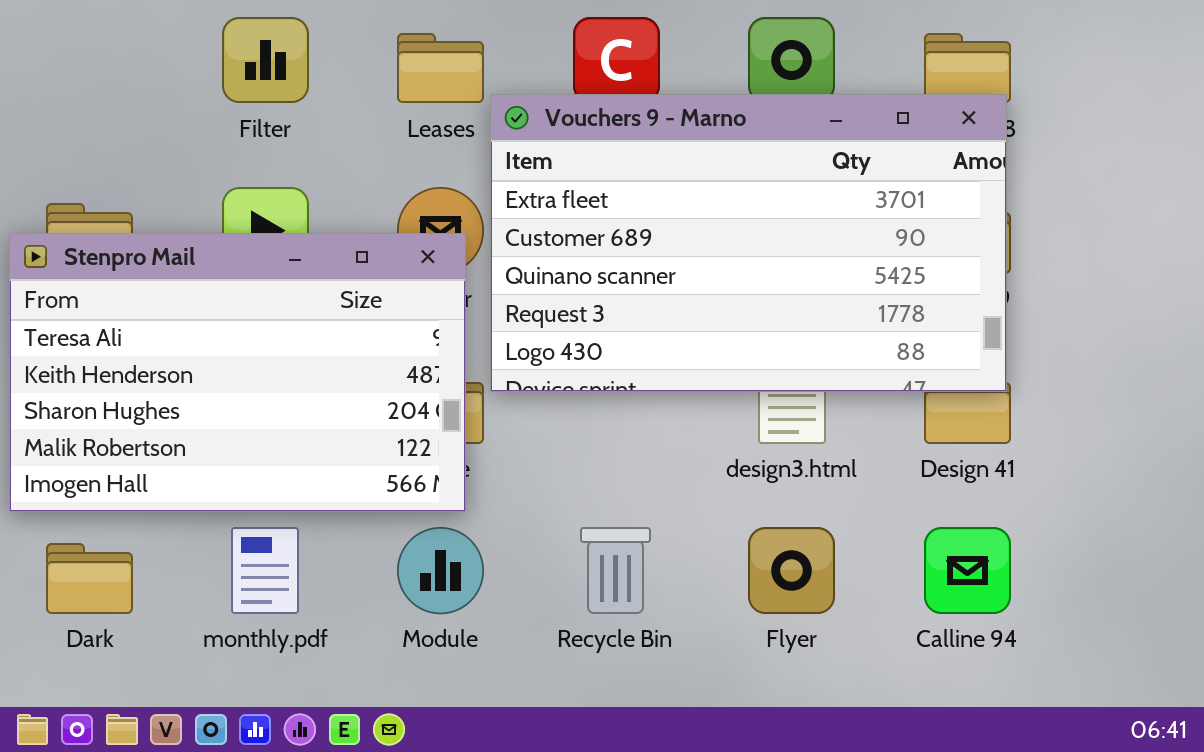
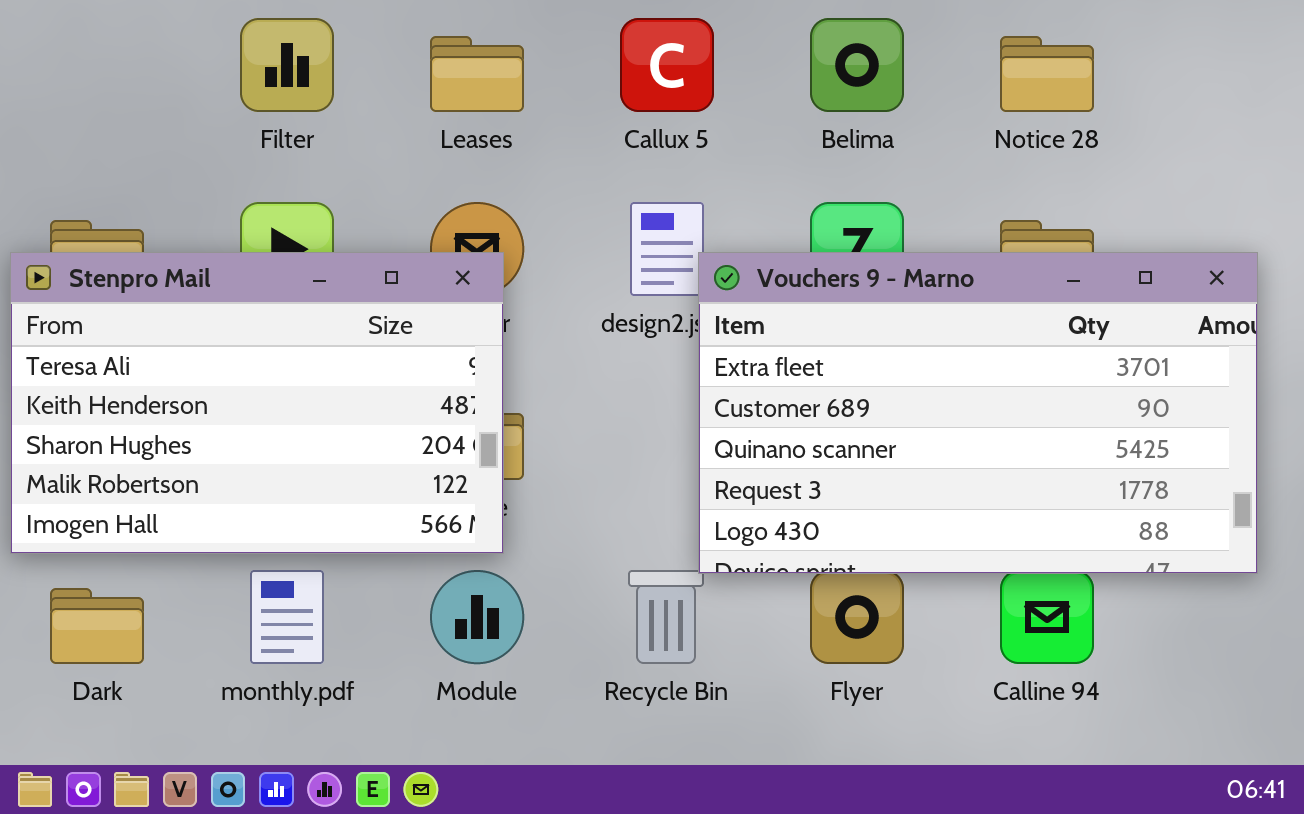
Vouchers 9 - Marno: [490,94,1007,392] -> [698,252,1258,574], moved

